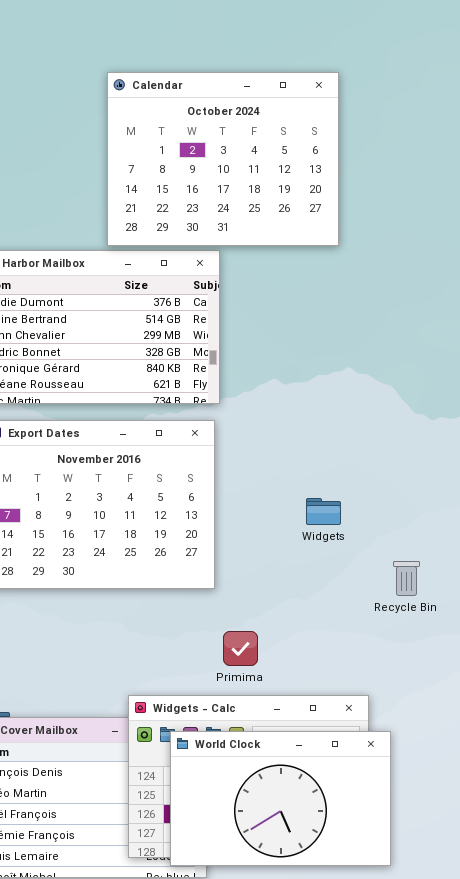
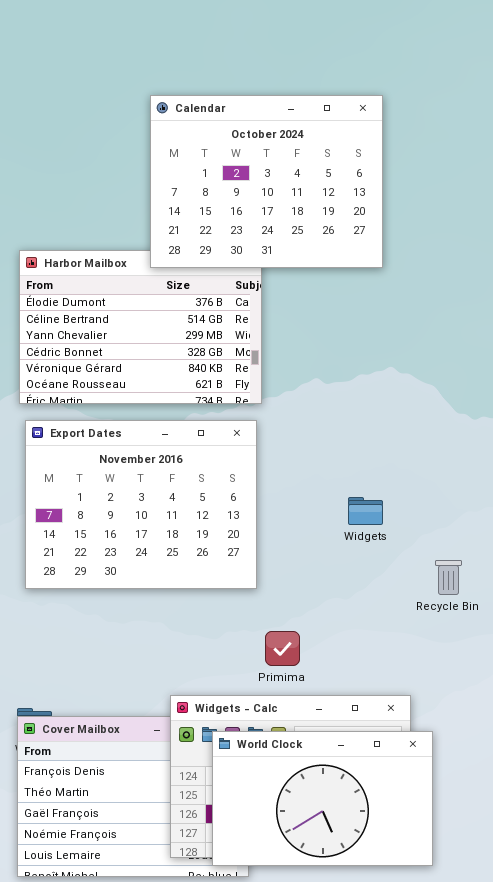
Calendar: [107,72,339,246] -> [150,95,383,268], moved

